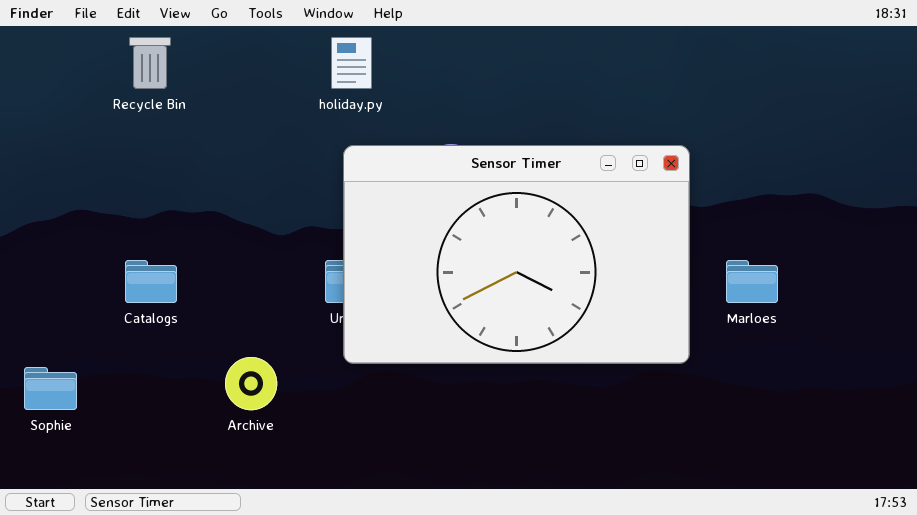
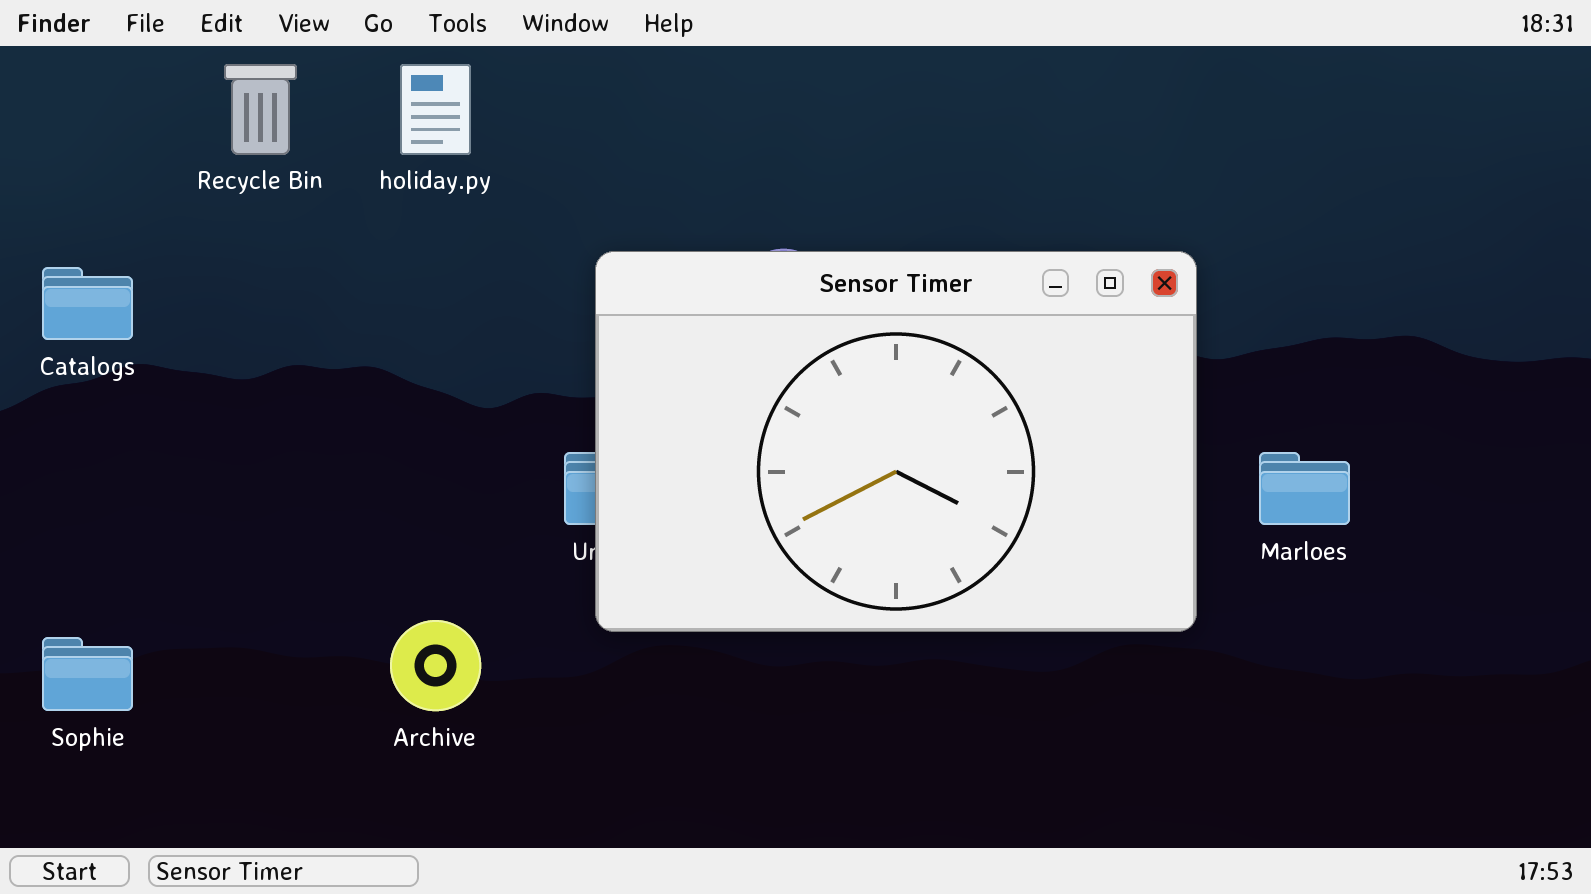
holiday.py: [331,37,372,89] -> [400,64,471,155], moved
Catalogs: [125,260,177,303] -> [42,267,133,340], moved

